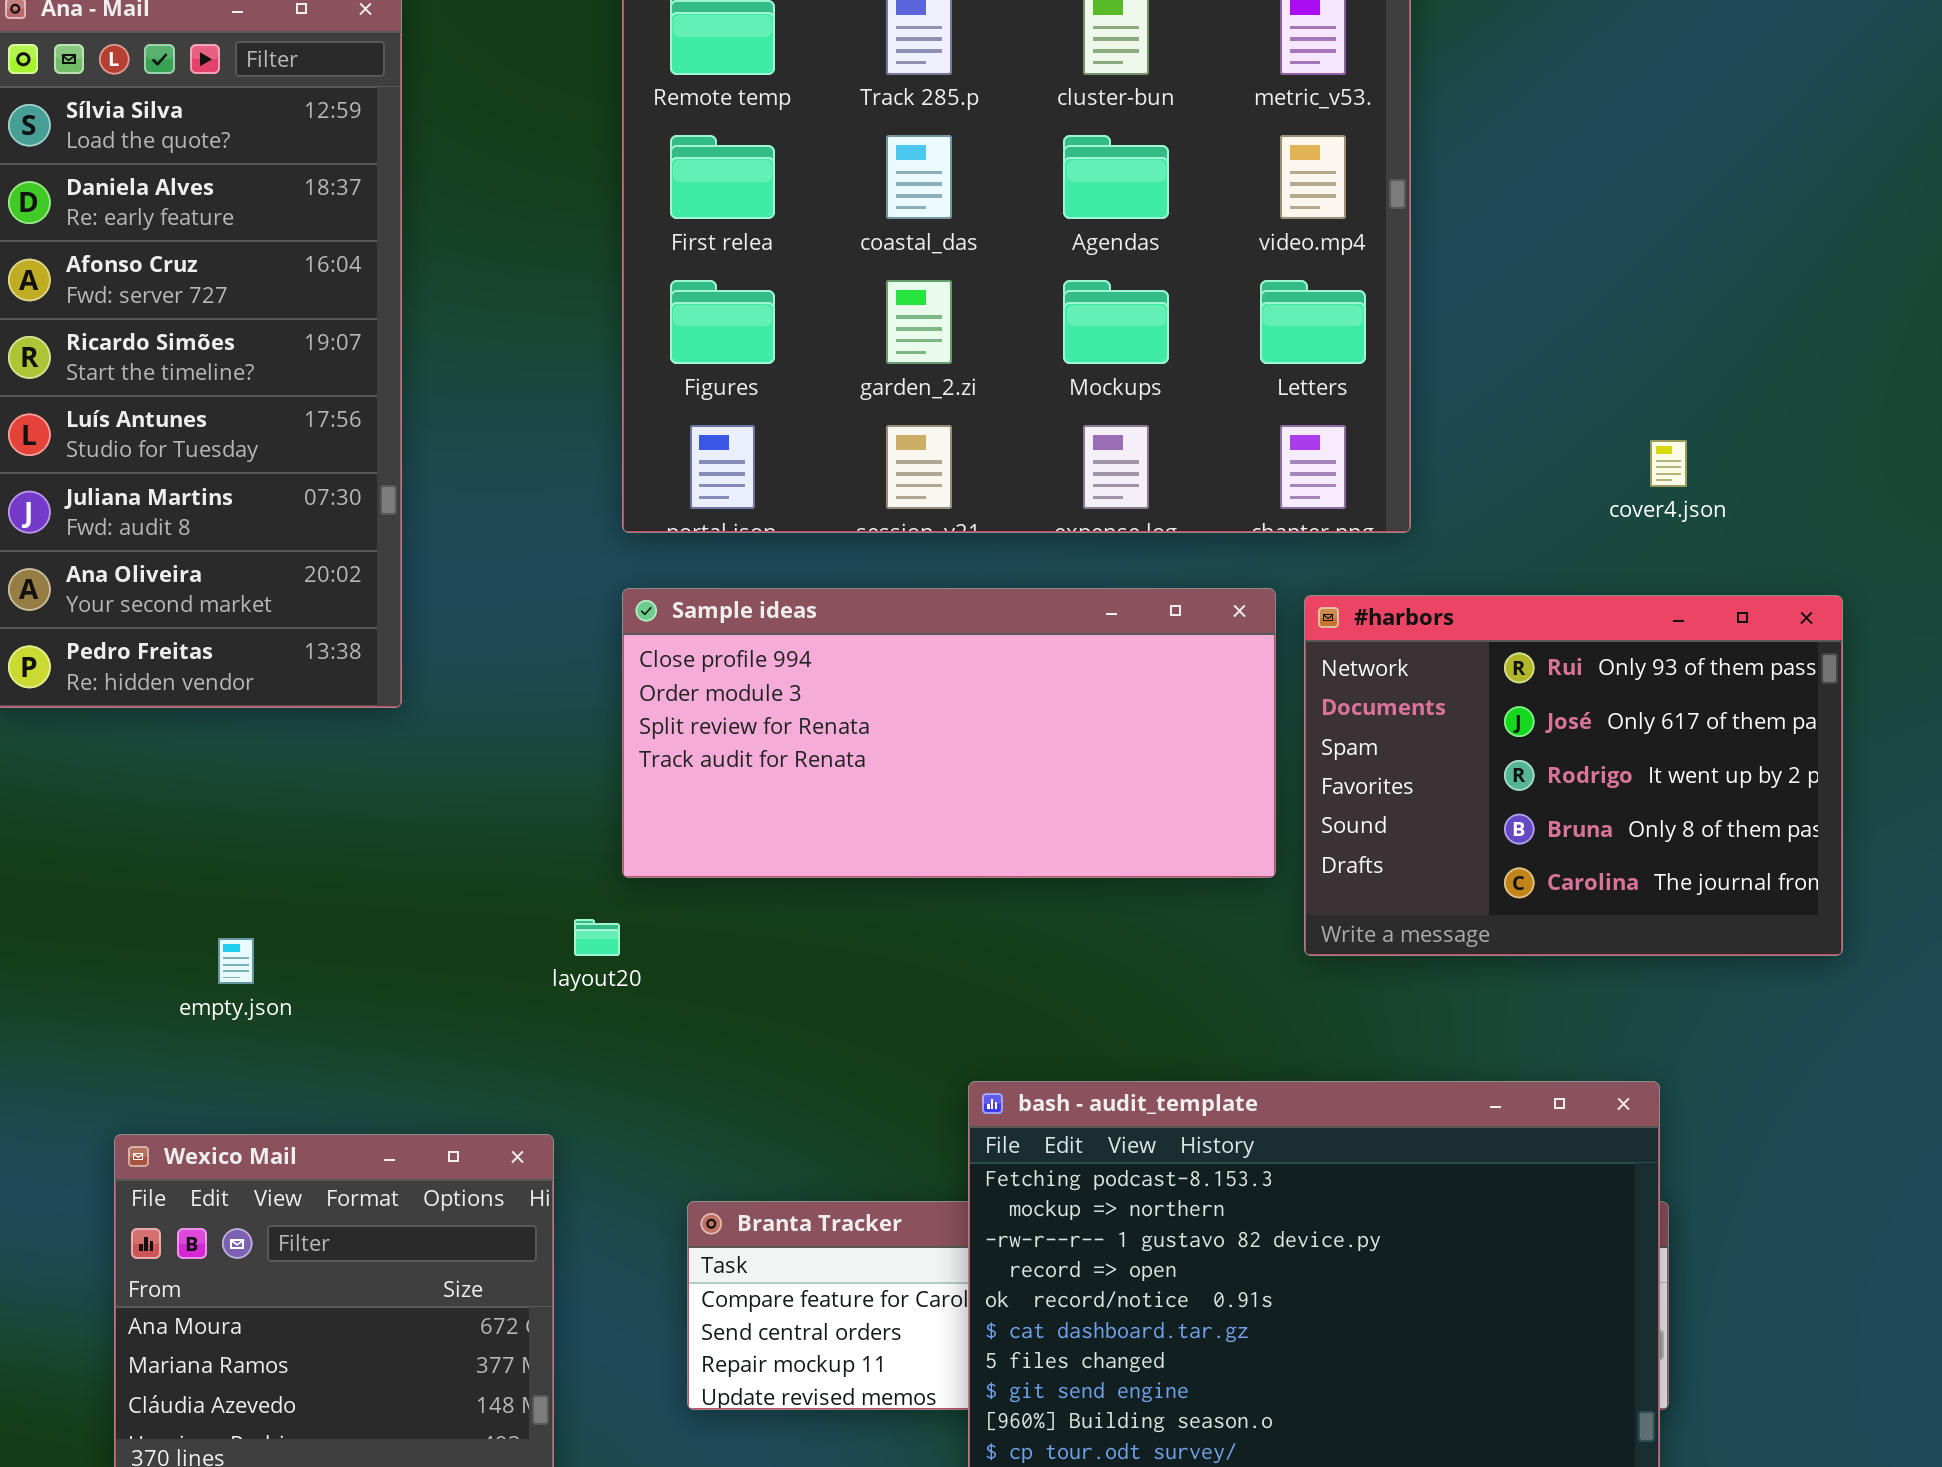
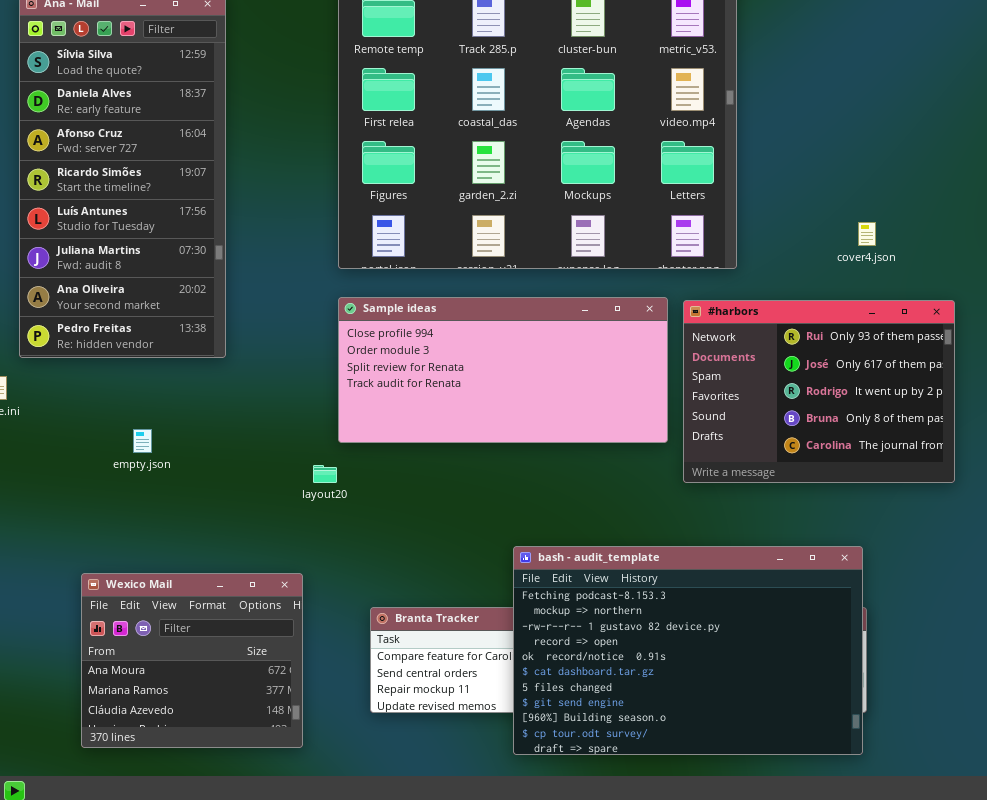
empty.json: [218,938,254,984] -> [133,429,152,453], moved

